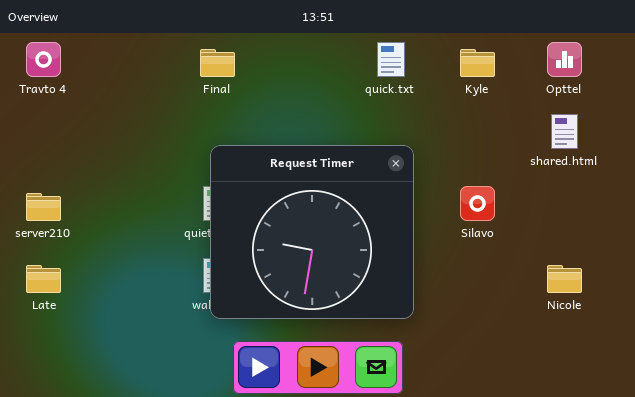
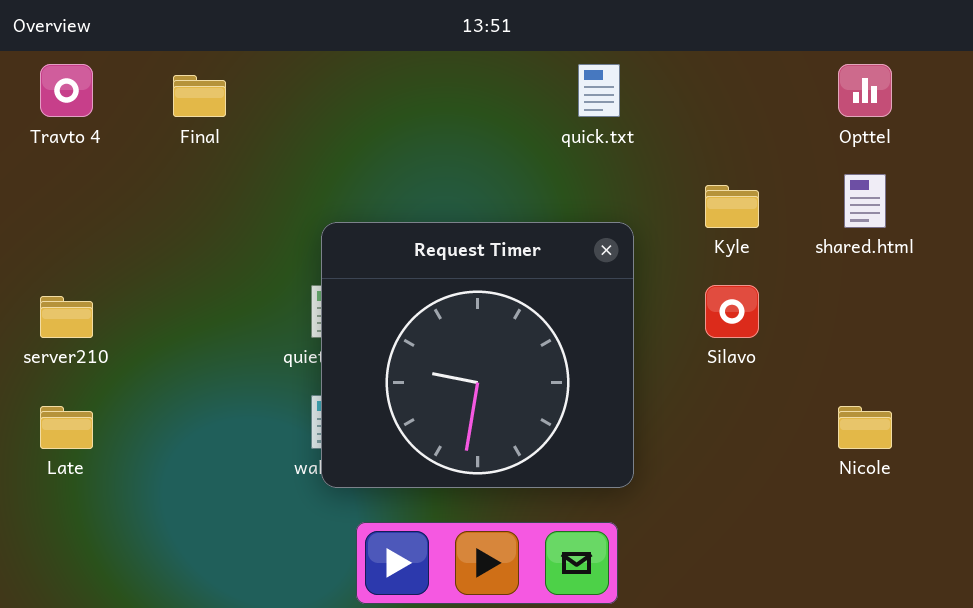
Final: [200,49,235,77] -> [173,75,226,117], moved
Kyle: [460,49,495,77] -> [705,185,759,228], moved

